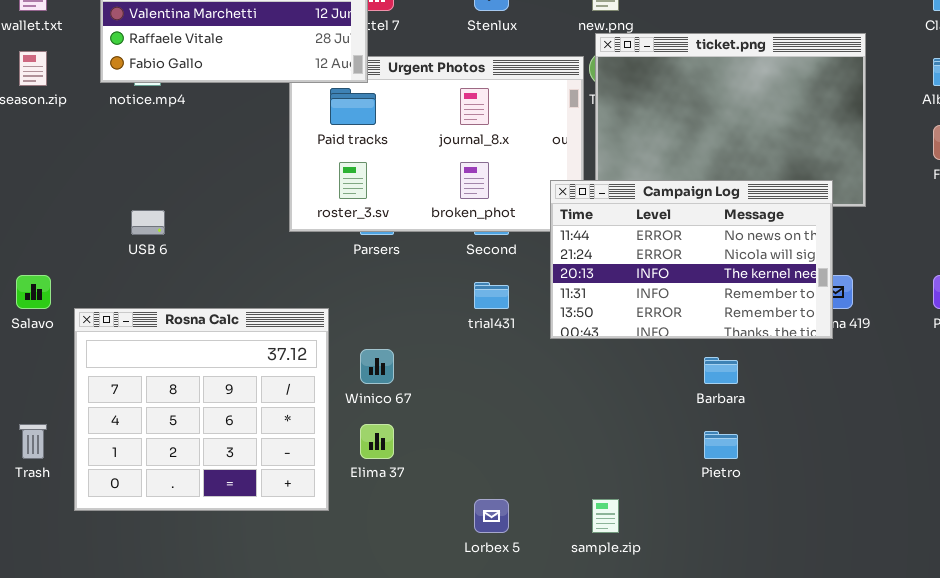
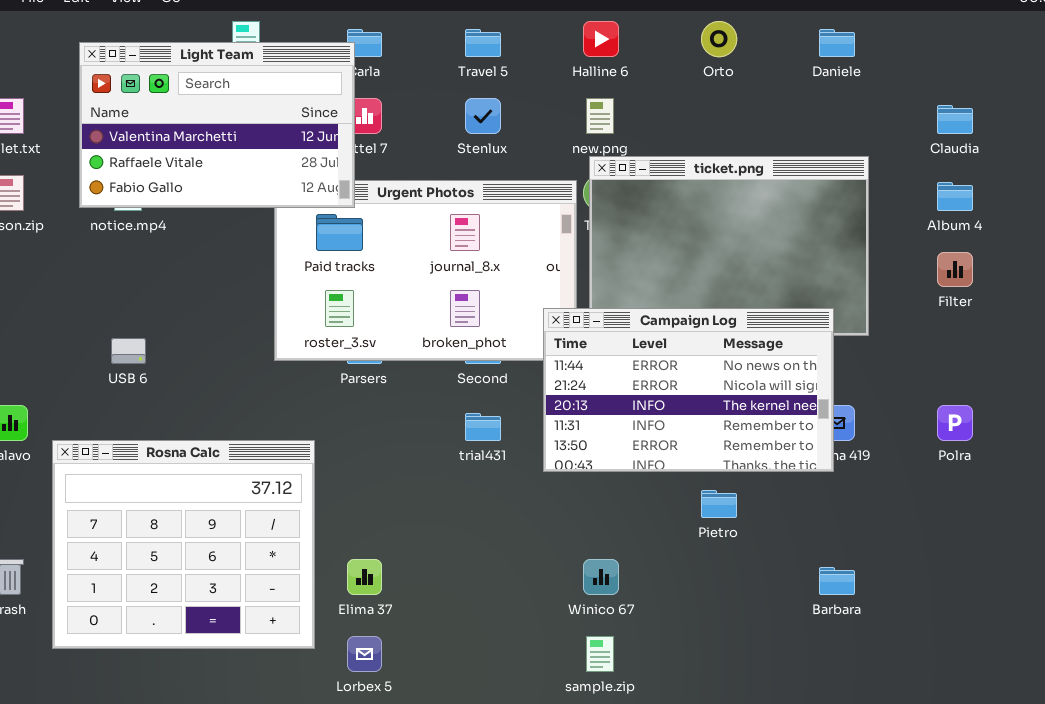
Winico 67: [360,349,394,384] -> [583,559,619,595], moved
Barbara: [704,357,738,384] -> [819,567,855,595], moved
Pietro: [704,431,738,459] -> [701,490,737,518], moved
Lorbex 5: [474,499,509,533] -> [347,636,382,672], moved

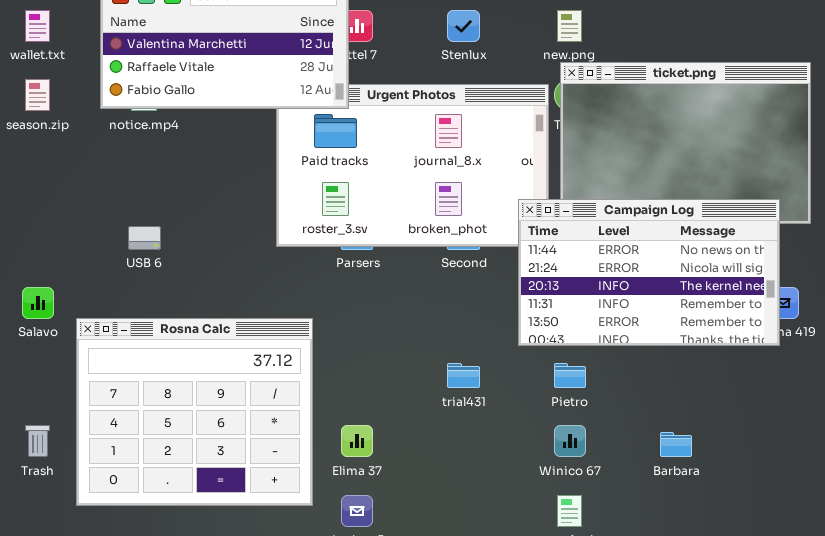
trial431: [465,413,501,441] -> [447,363,480,388], moved
Pietro: [701,490,737,518] -> [554,363,586,388], moved
Barbara: [819,567,855,595] -> [660,432,692,457], moved

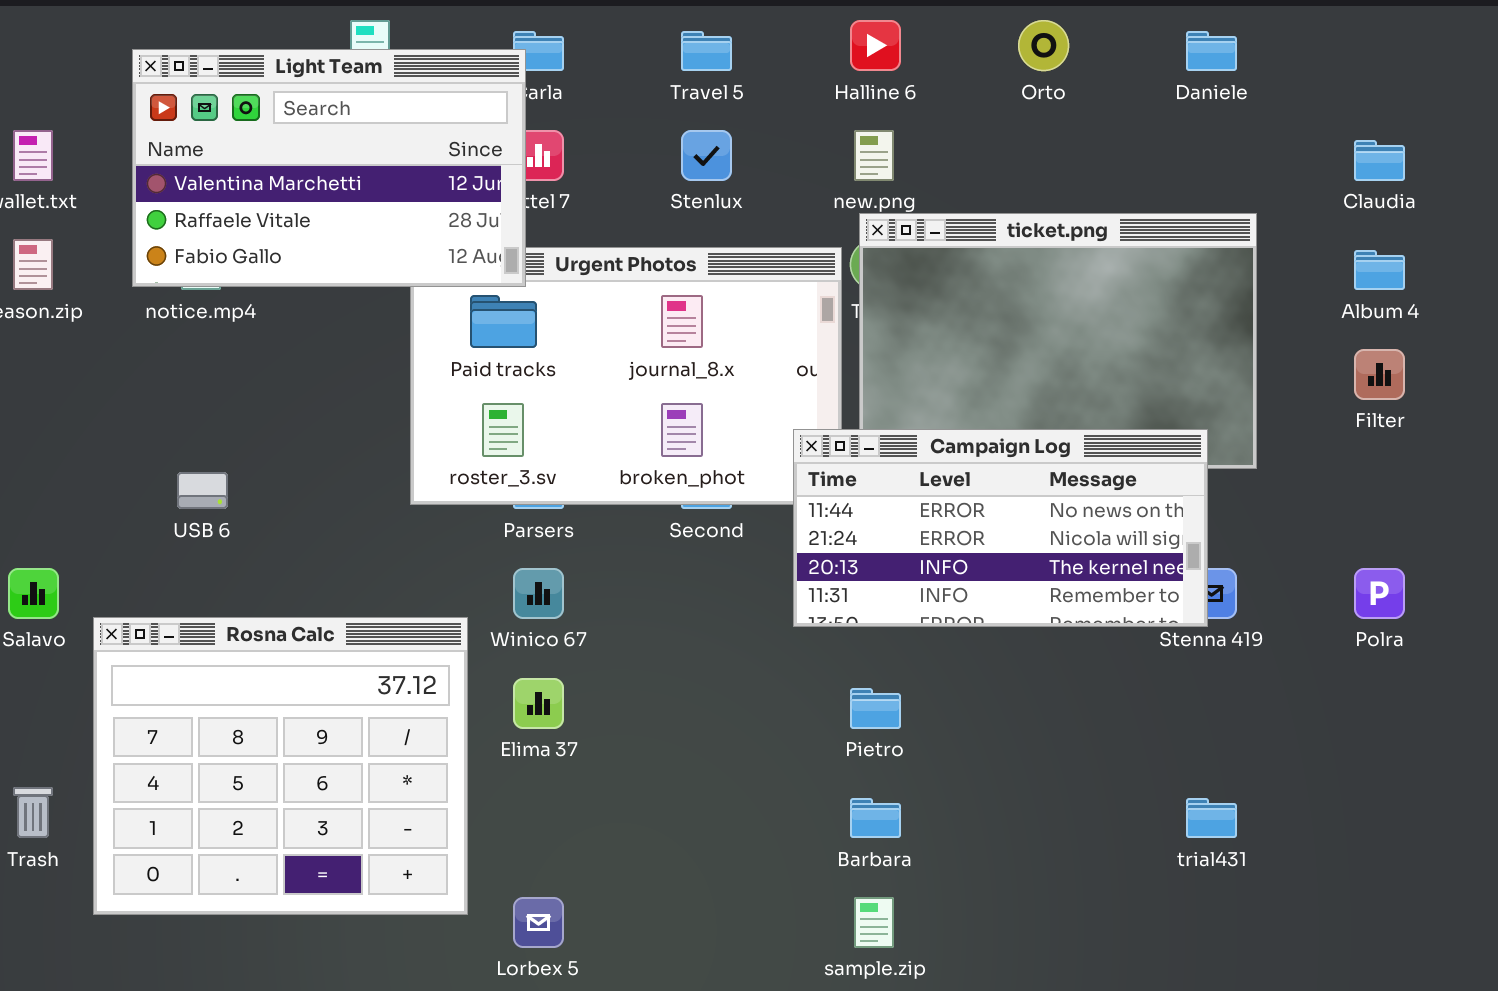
Campaign Log: [518,199,780,346] -> [793,429,1208,627], resized
trial431: [447,363,480,388] -> [1186,798,1237,838], moved
Elima 37: [341,425,373,457] -> [513,678,564,729], moved
Winico 67: [554,425,586,457] -> [513,568,564,619], moved
Barbara: [660,432,692,457] -> [850,798,901,838], moved

